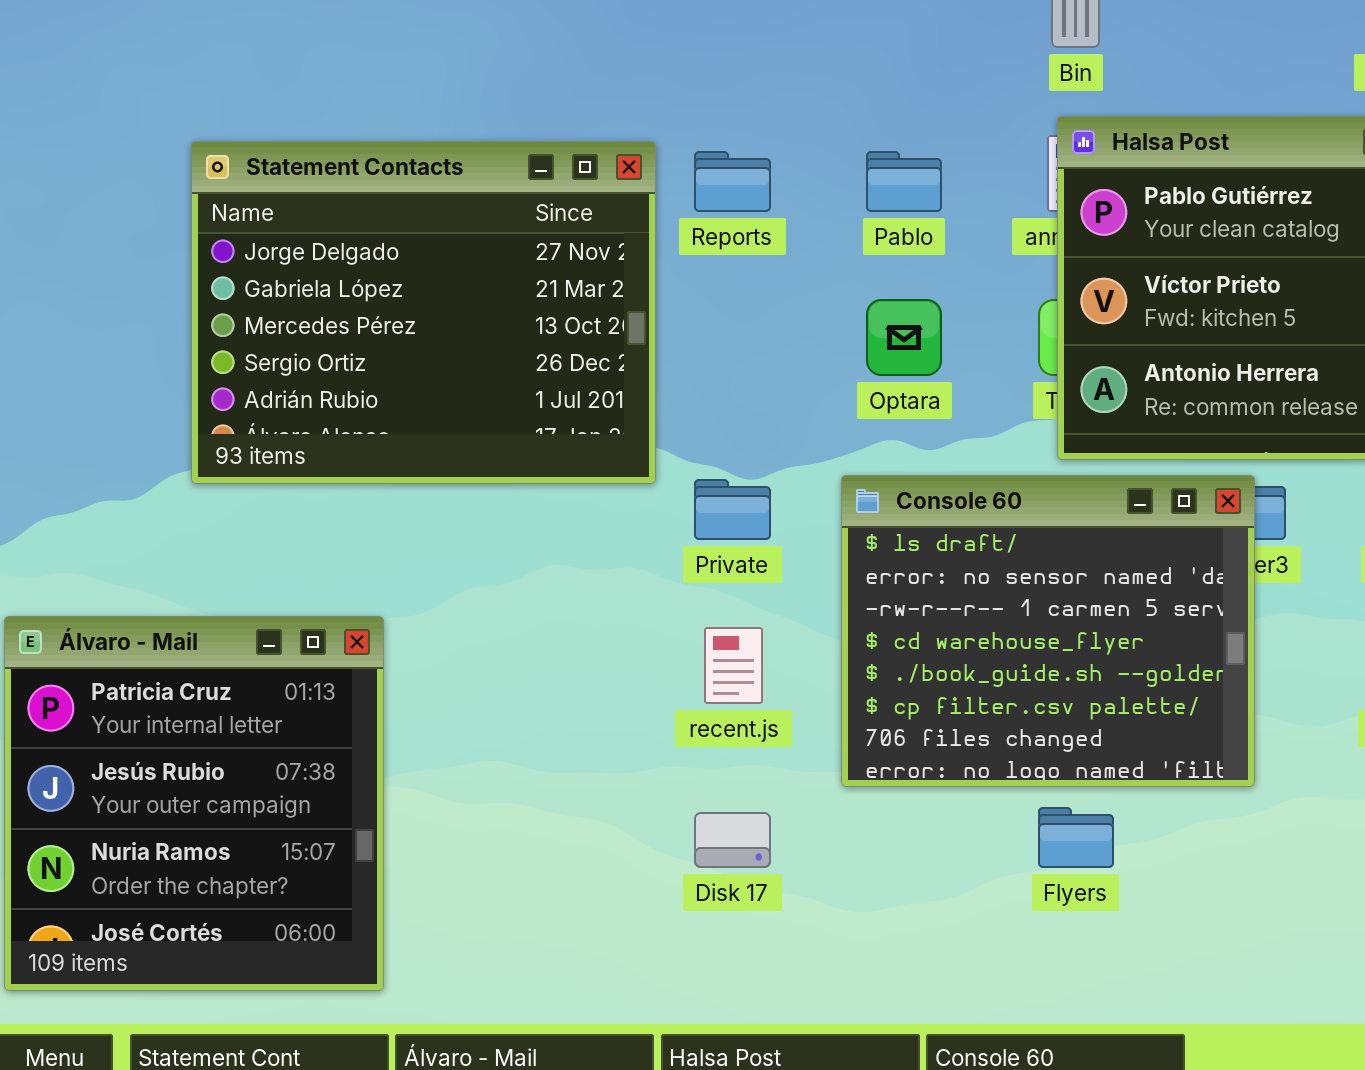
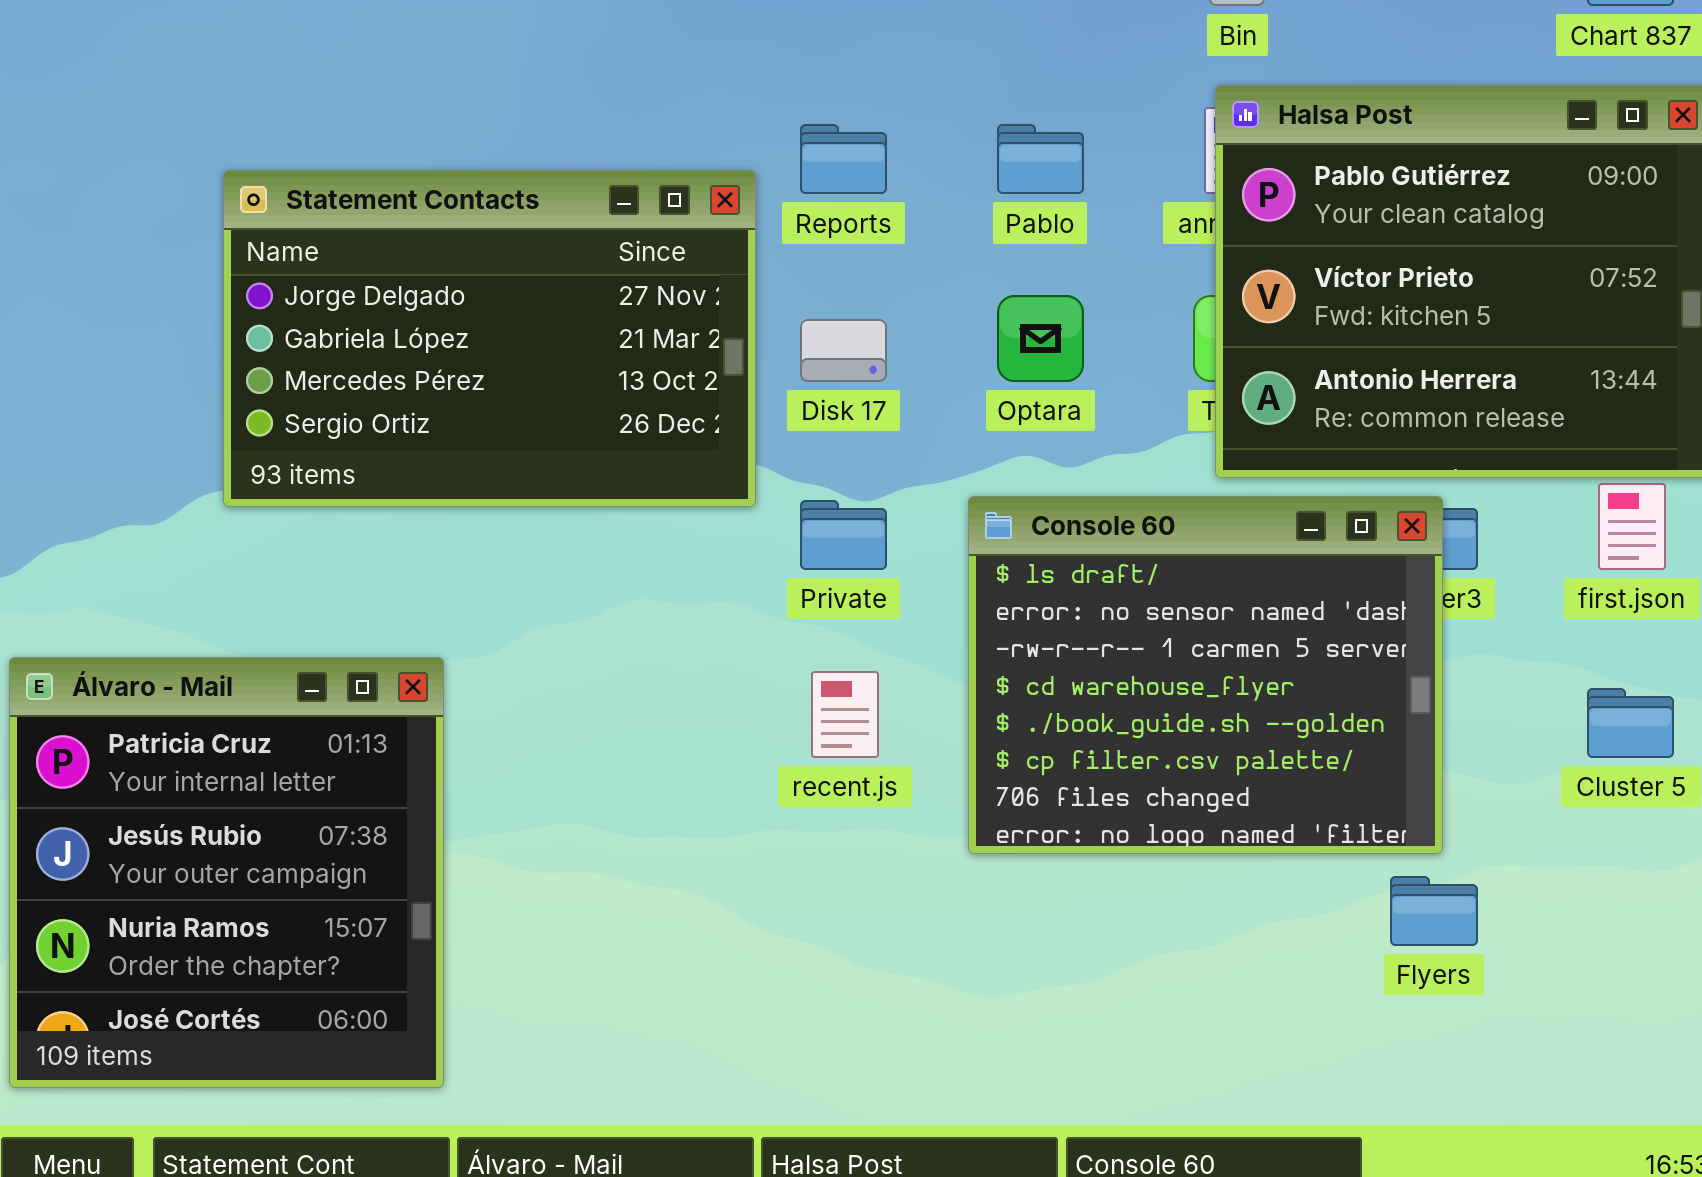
Statement Contacts: [191,141,656,484] -> [223,170,756,507], resized
Flyers: [1038,807,1114,868] -> [1390,876,1478,946], moved
Disk 17: [694,812,771,868] -> [800,319,887,382], moved

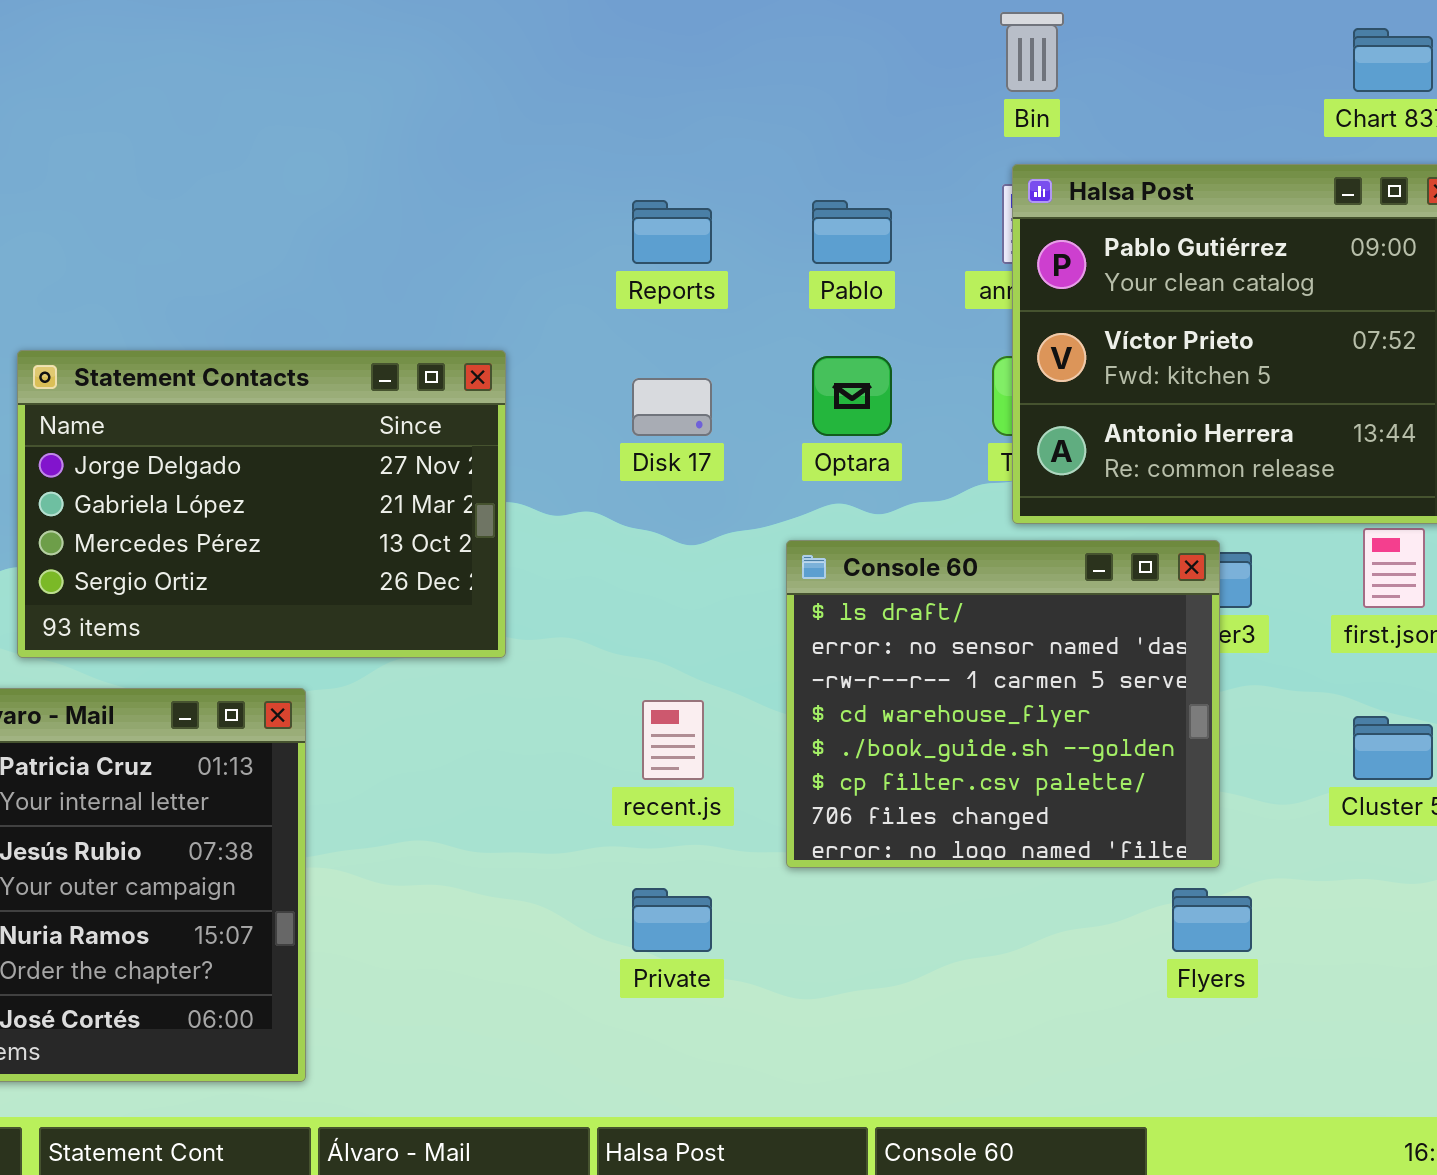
Statement Contacts: [223,170,756,507] -> [17,350,506,658], moved
Private: [800,500,887,570] -> [632,888,712,952], moved

